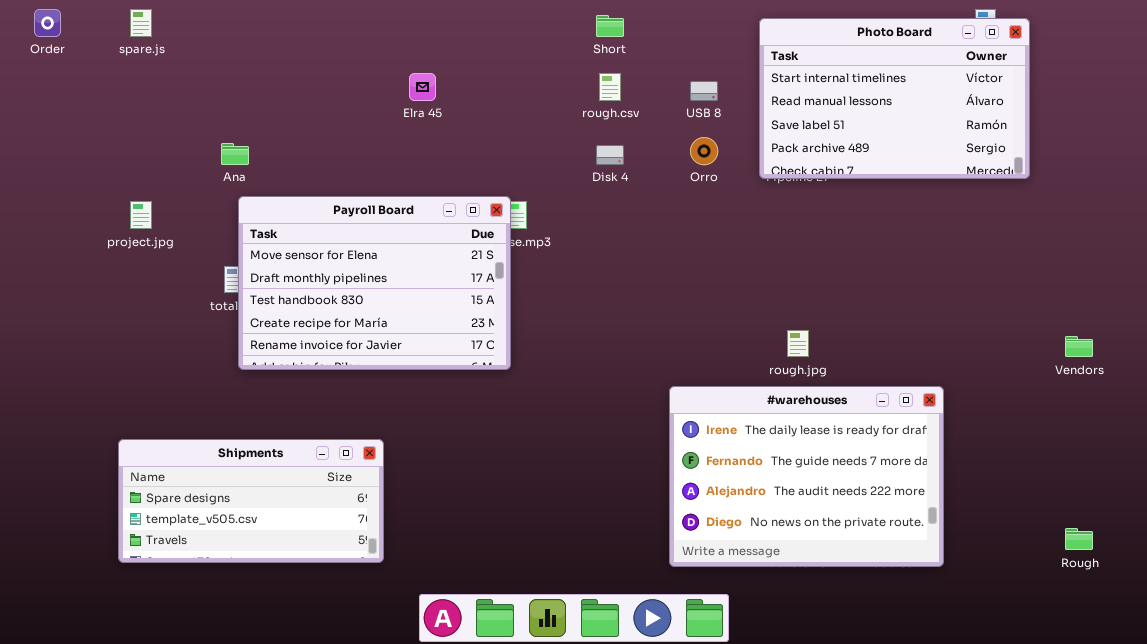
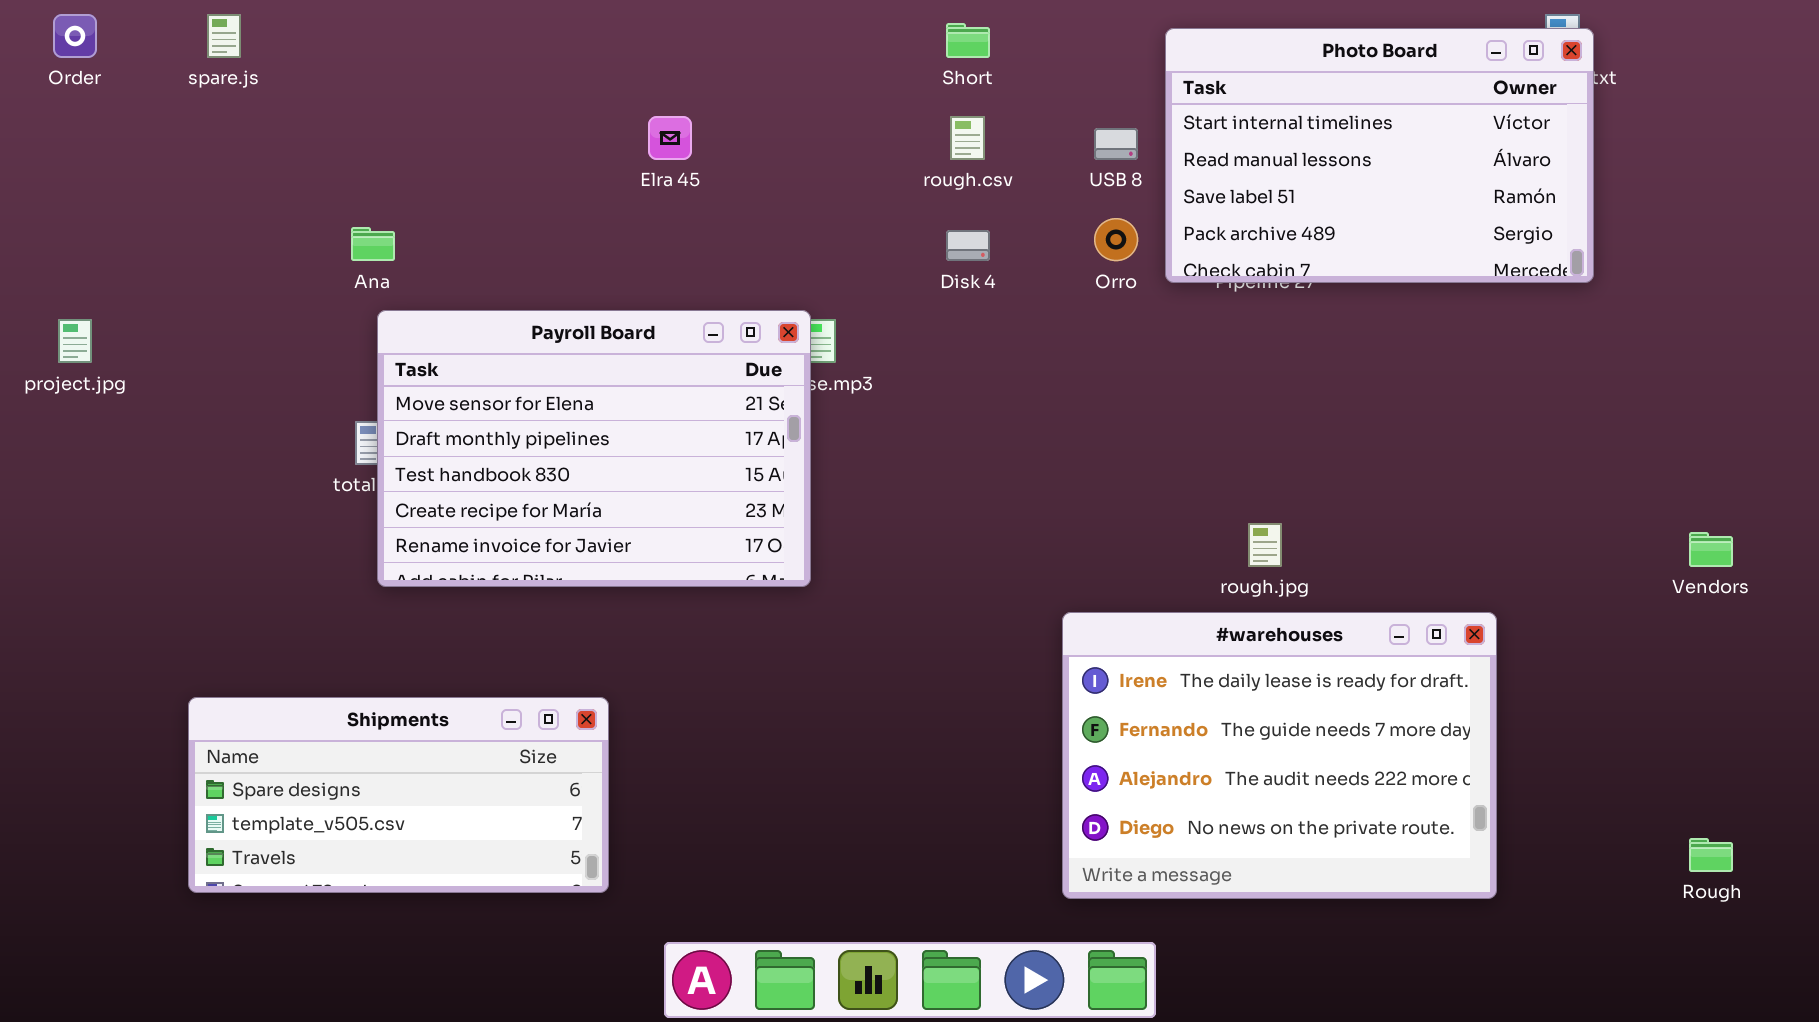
Photo Board: [759,18,1030,179] -> [1165,28,1594,283], moved
project.jpg: [130,201,152,229] -> [58,319,92,363], moved

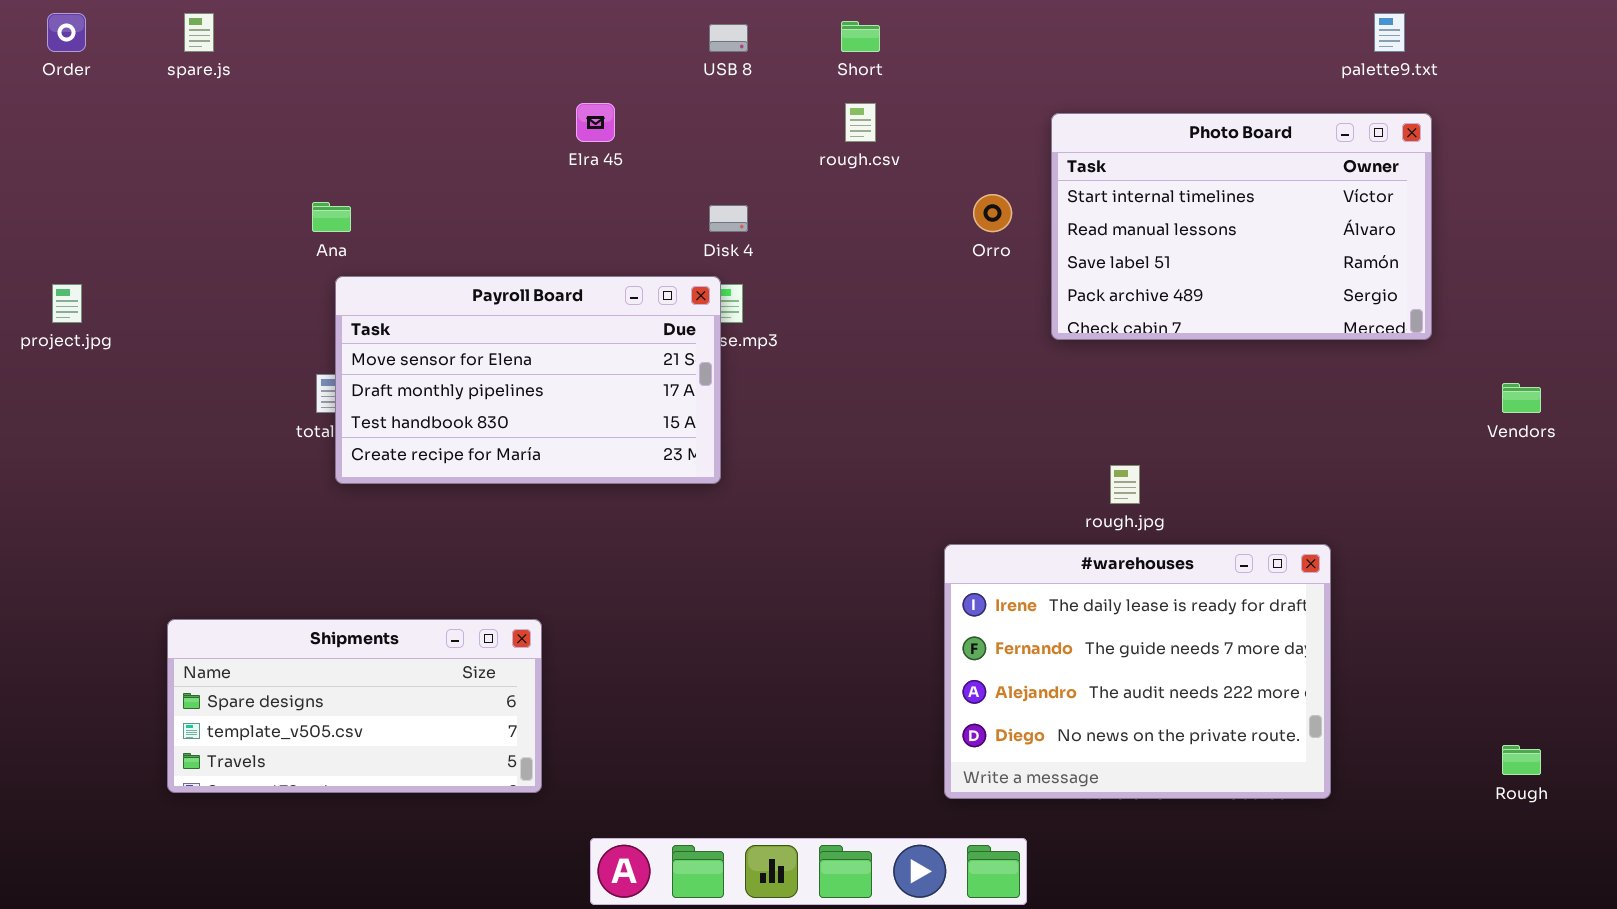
Photo Board: [1165,28,1594,283] -> [1051,113,1432,340], moved
USB 8: [1094,128,1138,160] -> [709,24,748,52], moved
Disk 4: [946,230,990,261] -> [709,205,748,232], moved
Payroll Board: [377,310,811,587] -> [335,276,721,484], resized
Vendors: [1689,532,1733,567] -> [1502,383,1541,413], moved

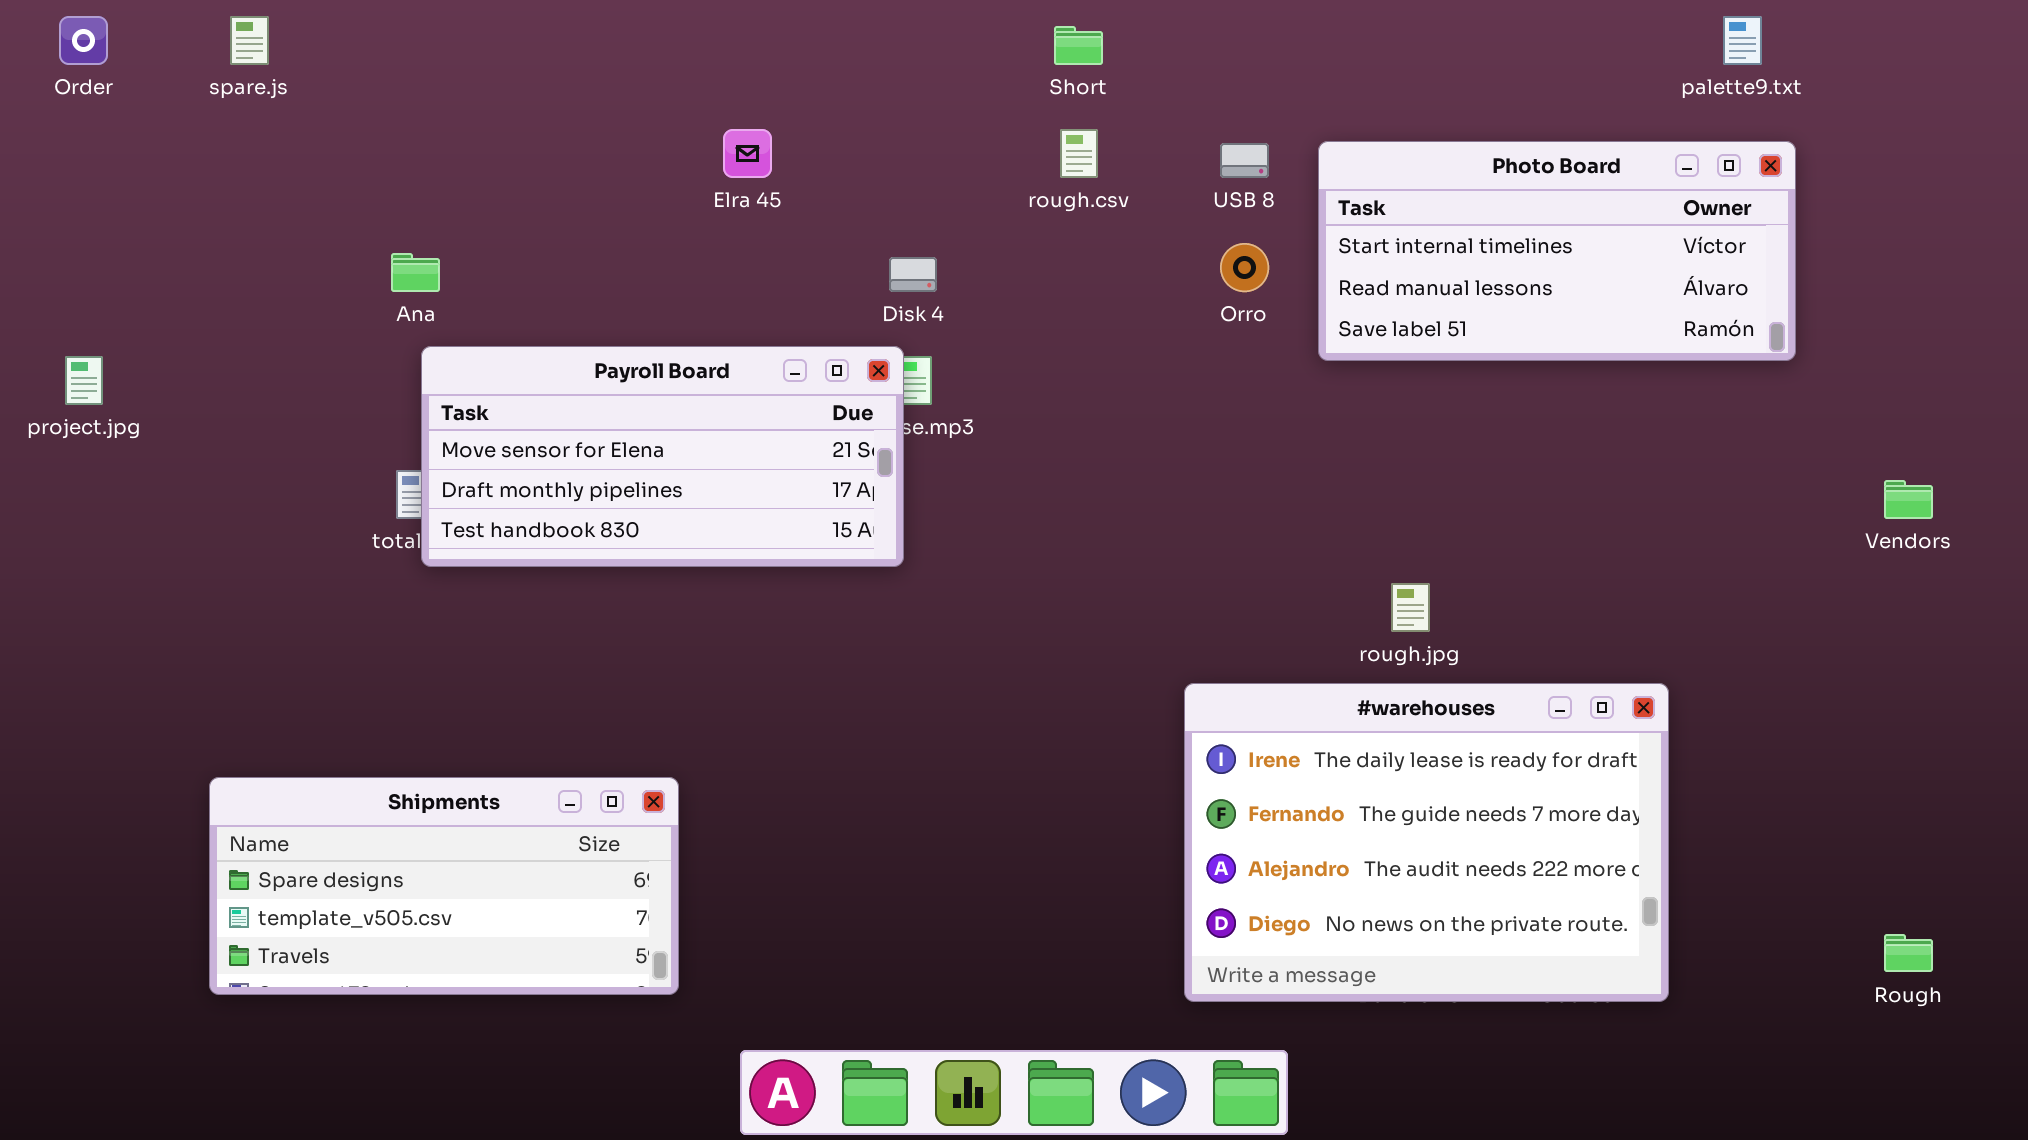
USB 8: [709,24,748,52] -> [1220,143,1269,178], moved
Photo Board: [1051,113,1432,340] -> [1318,141,1796,361], resized
Payroll Board: [335,276,721,484] -> [421,346,904,567], resized

